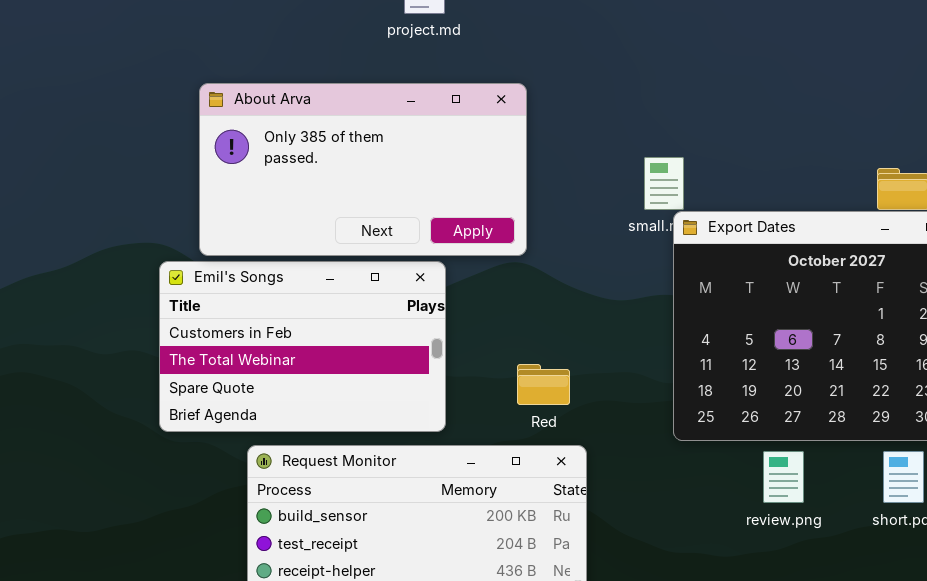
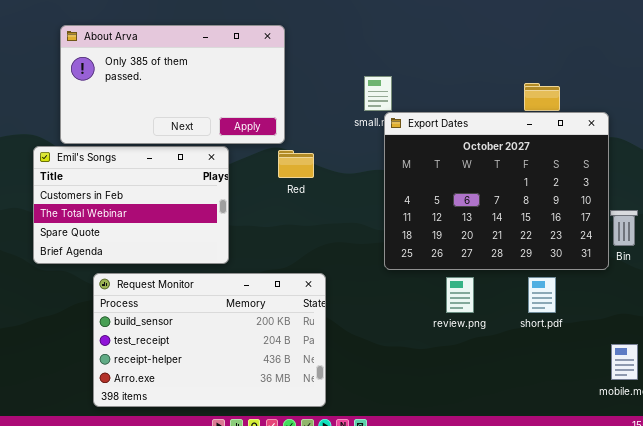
Red: [517,364,570,405] -> [278,150,314,178], moved

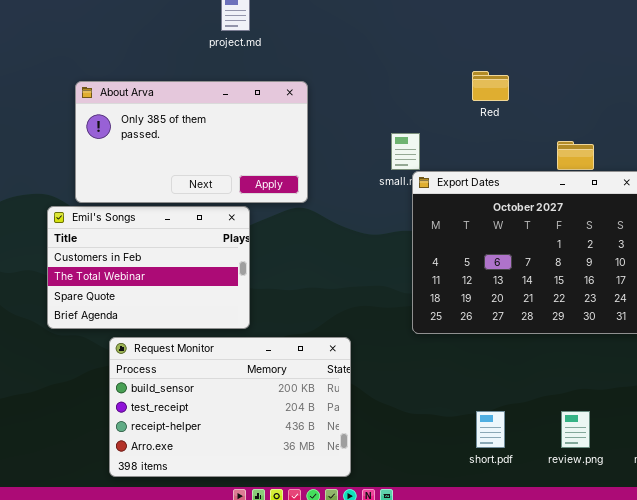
Red: [278,150,314,178] -> [472,71,509,101], moved
review.png: [446,277,474,313] -> [561,411,590,448], moved
short.pdf: [528,277,556,313] -> [476,411,505,448], moved

